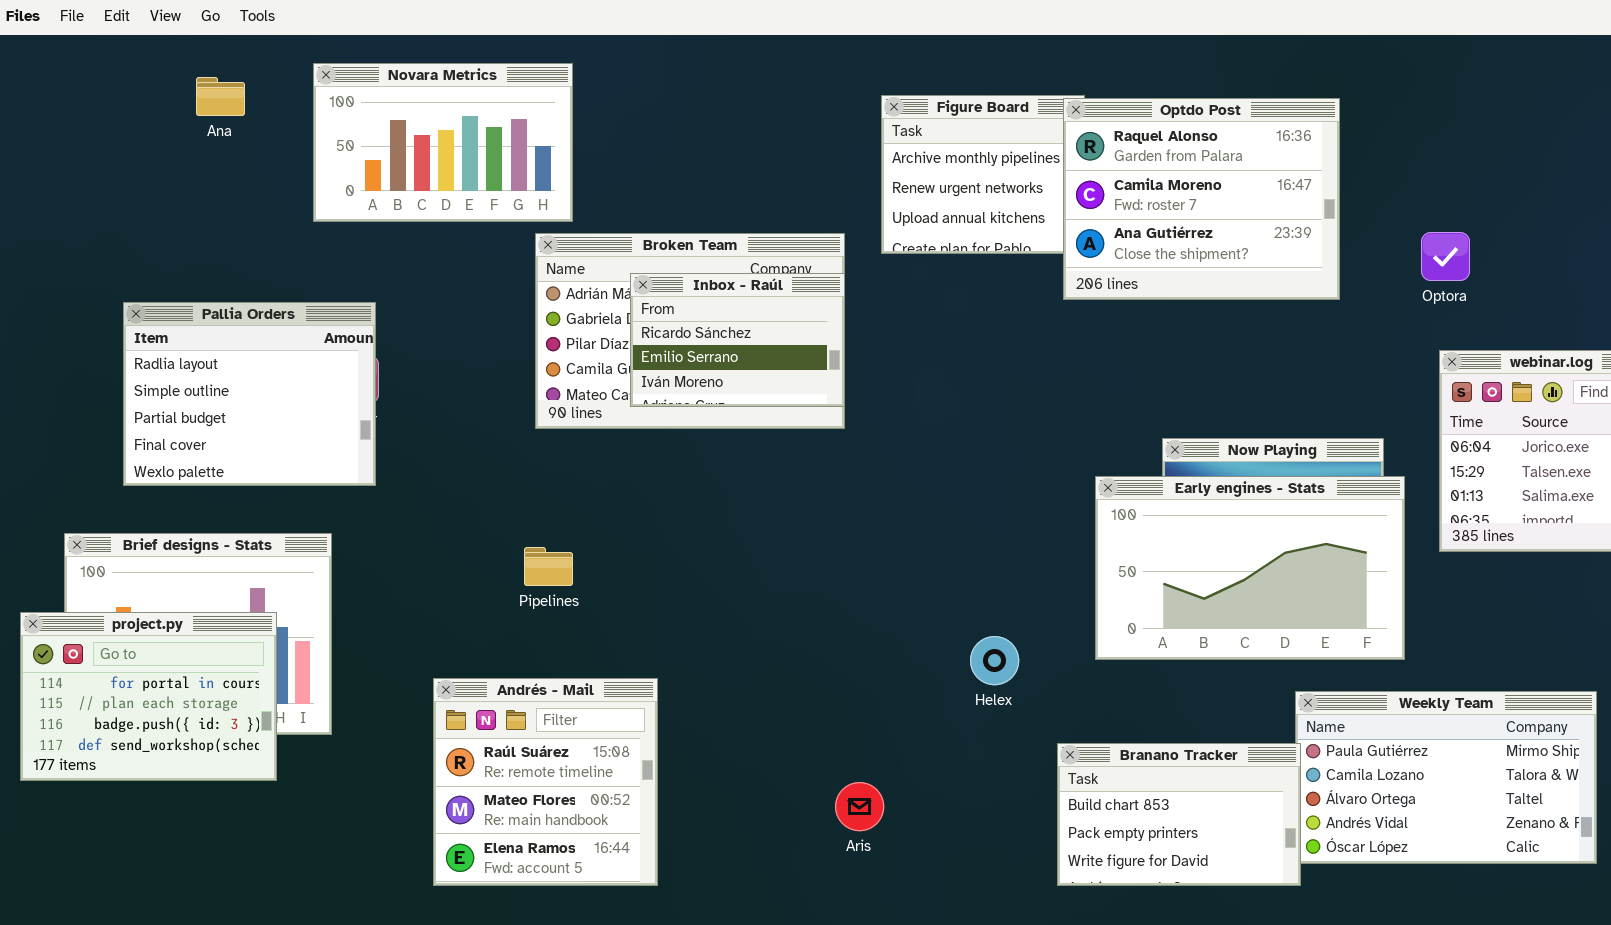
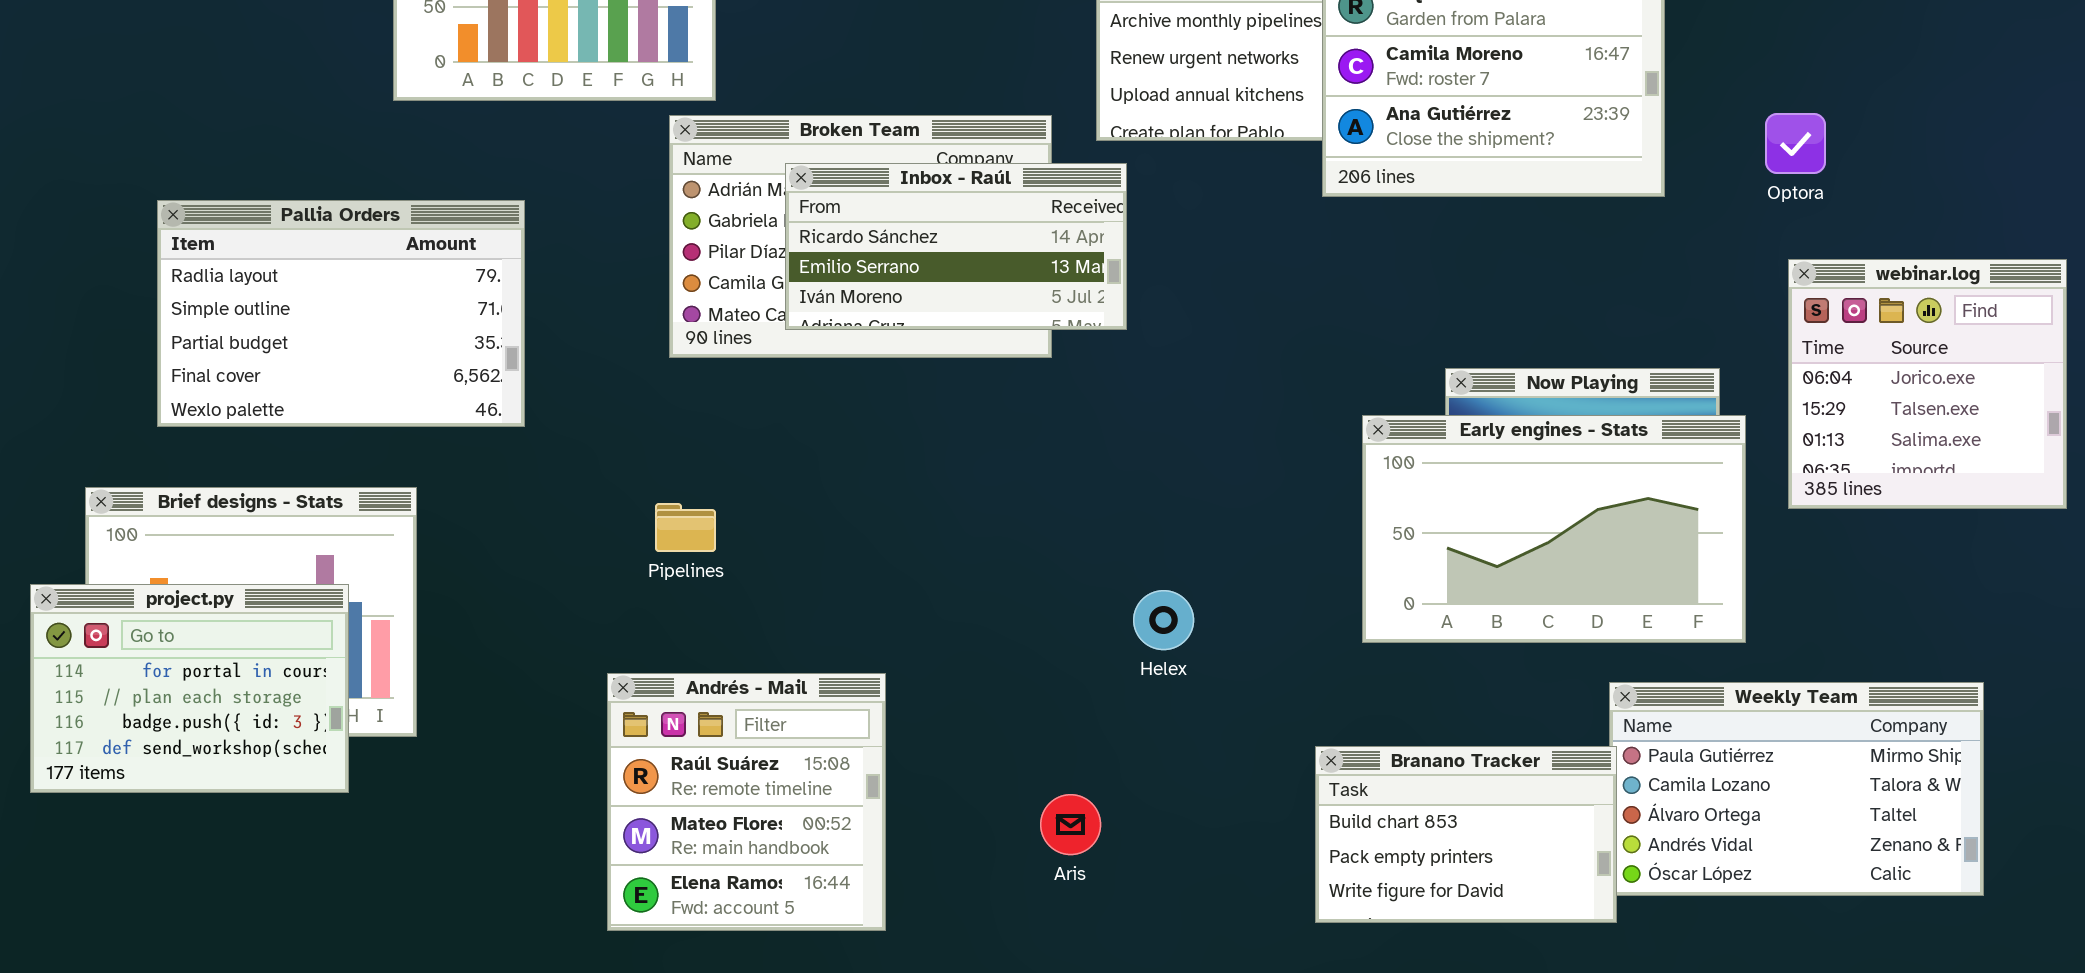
Inbox - Raúl: [630,273,845,407] -> [785,163,1127,330], resized
Pallia Orders: [123,302,376,486] -> [157,200,525,427], resized
Helex: [970,636,1019,685] -> [1133,590,1194,650], moved
Andrés - Mail: [433,678,658,886] -> [607,673,886,931], moved

